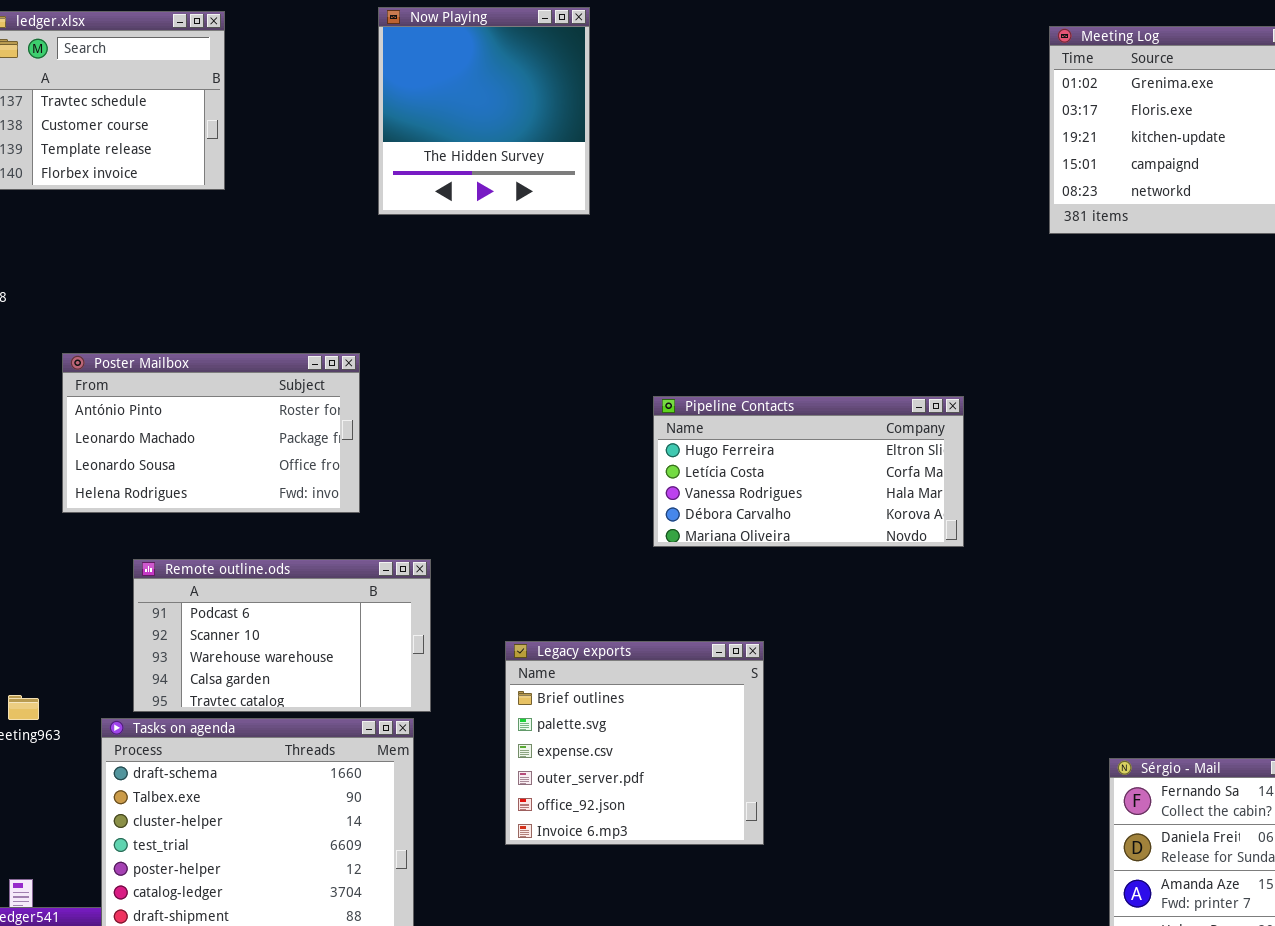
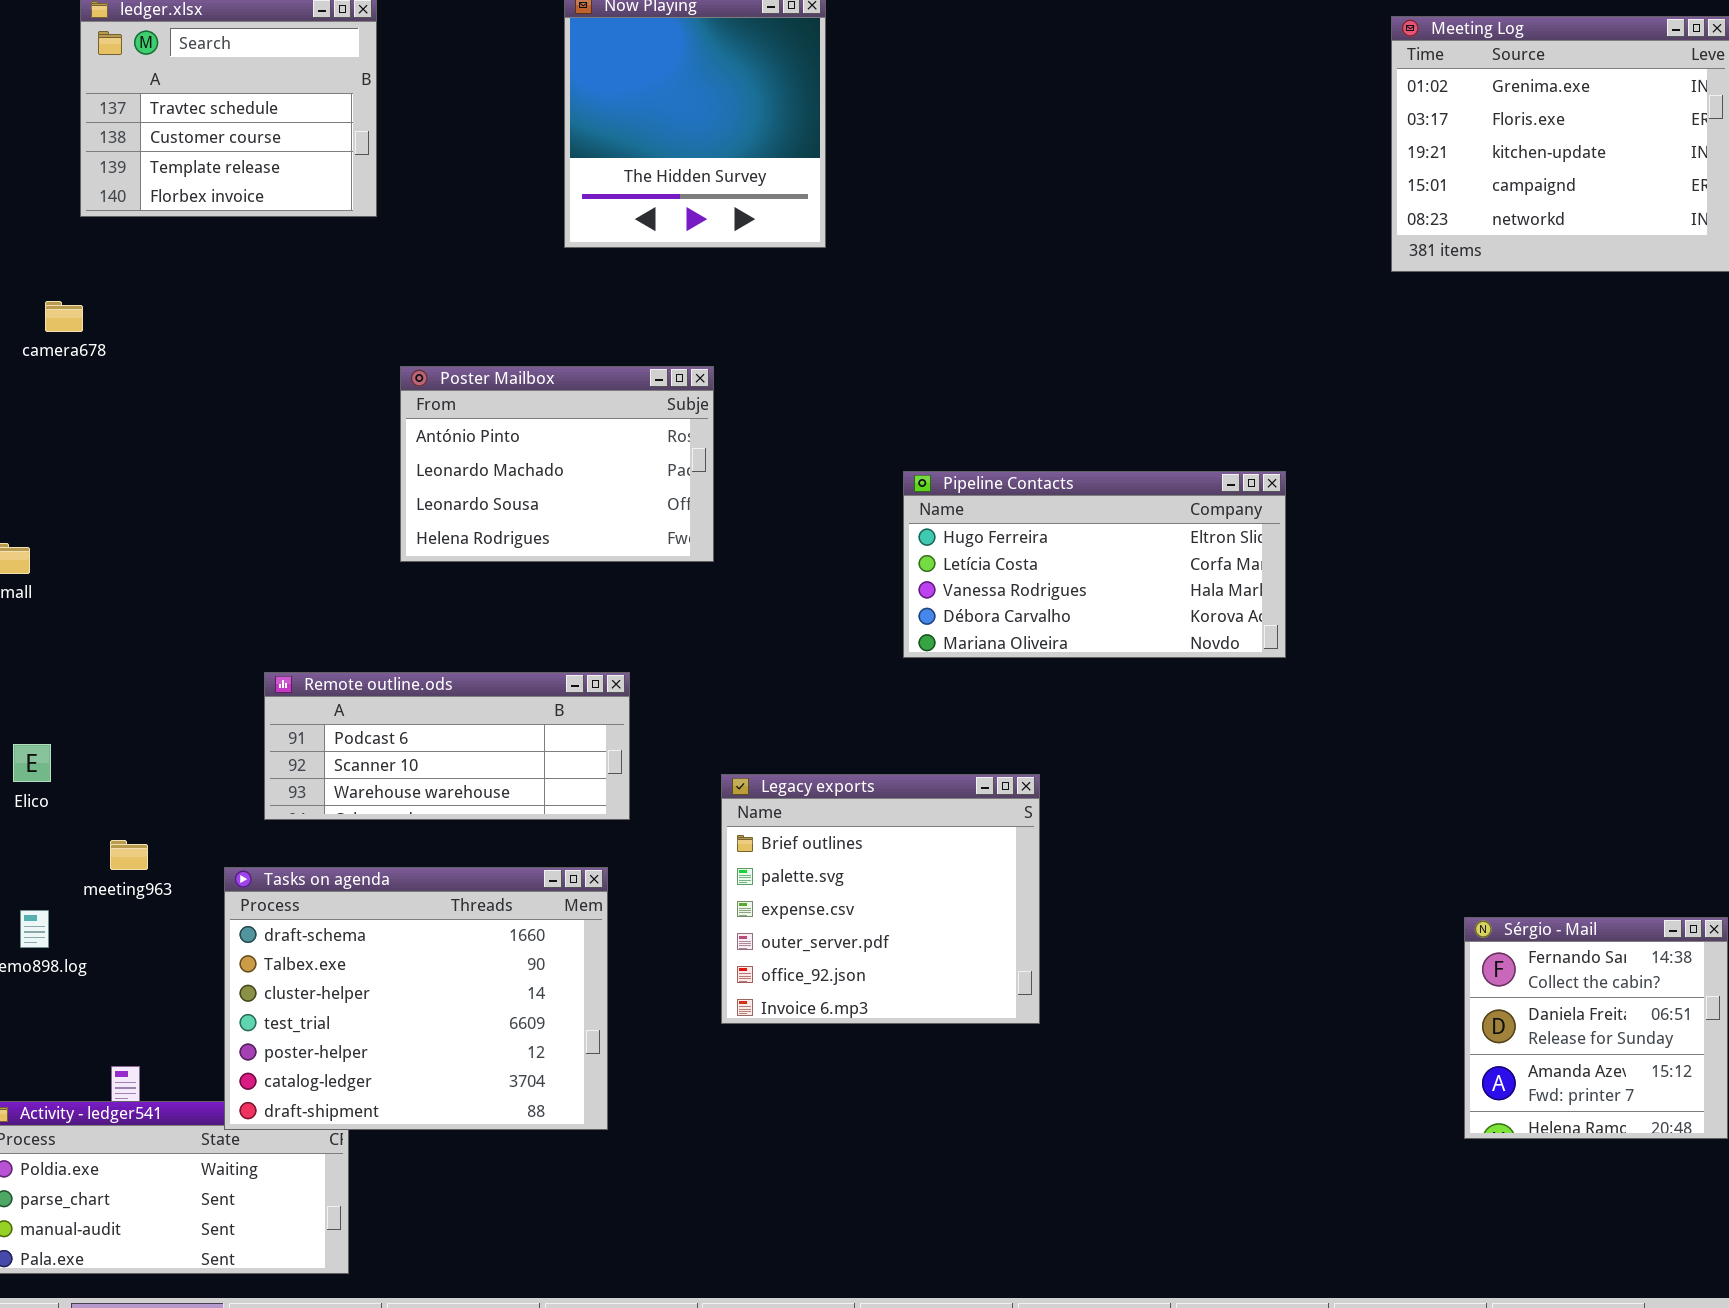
Poster Mailbox: [62,353,360,513] -> [400,366,714,562], moved, resized
Remote outline.ods: [133,559,431,712] -> [264,672,630,820], resized

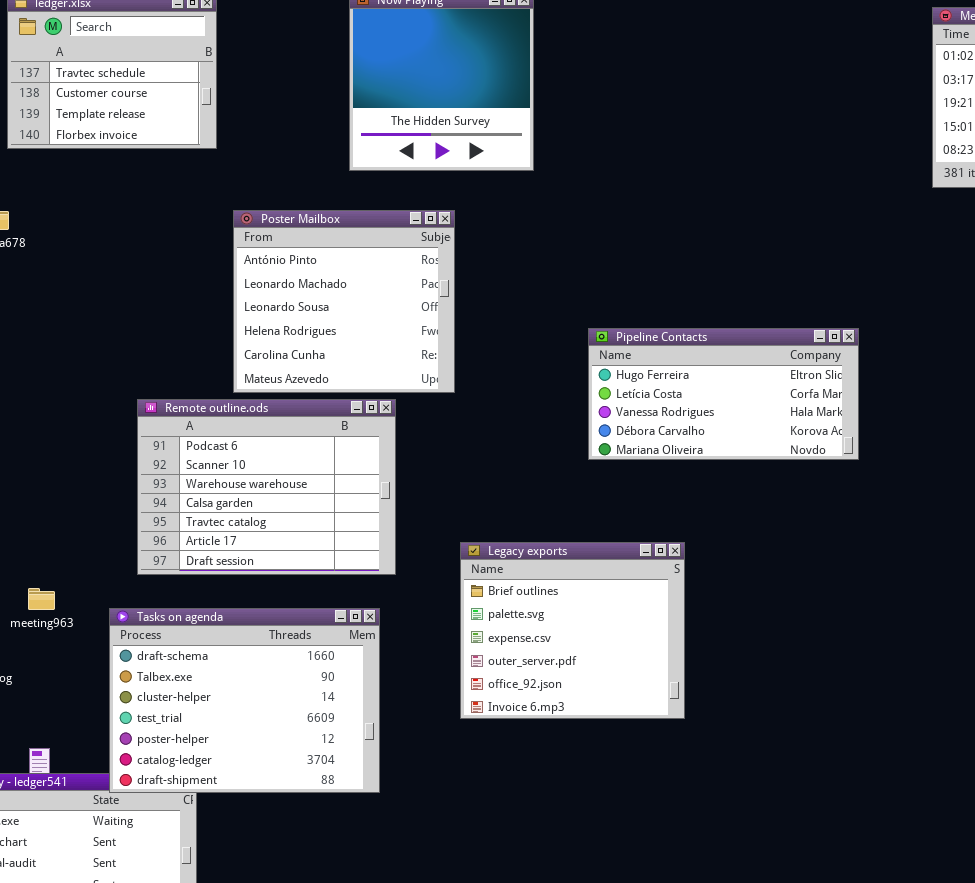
Poster Mailbox: [400,366,714,562] -> [233,210,455,393], resized
Remote outline.ods: [264,672,630,820] -> [137,399,396,575], resized

